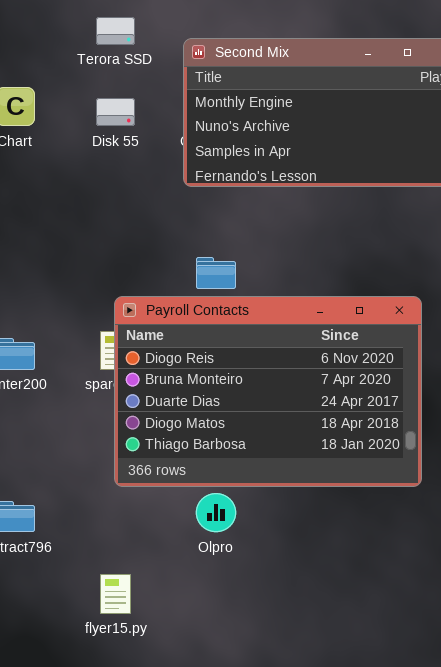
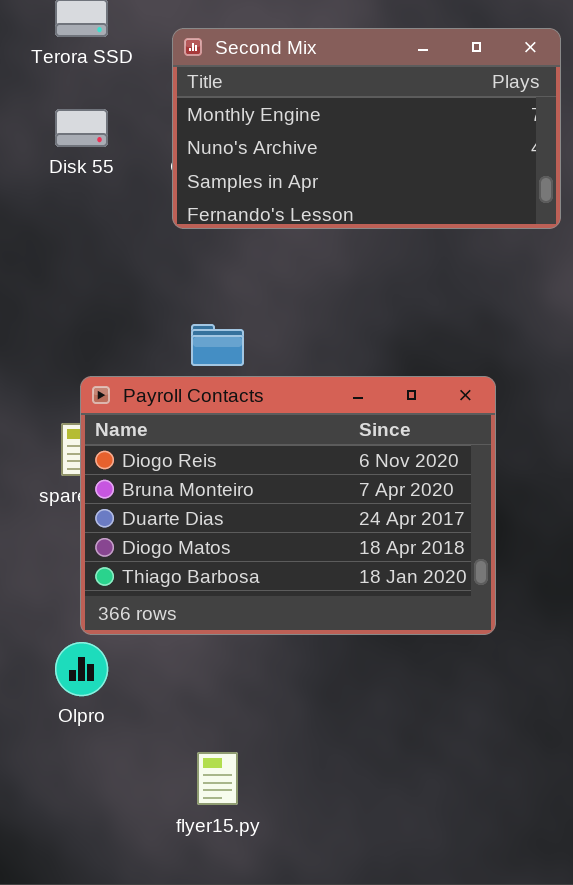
Olpro: [196,493,236,532] -> [55,642,108,696], moved
flyer15.py: [100,574,131,614] -> [197,752,238,805], moved

